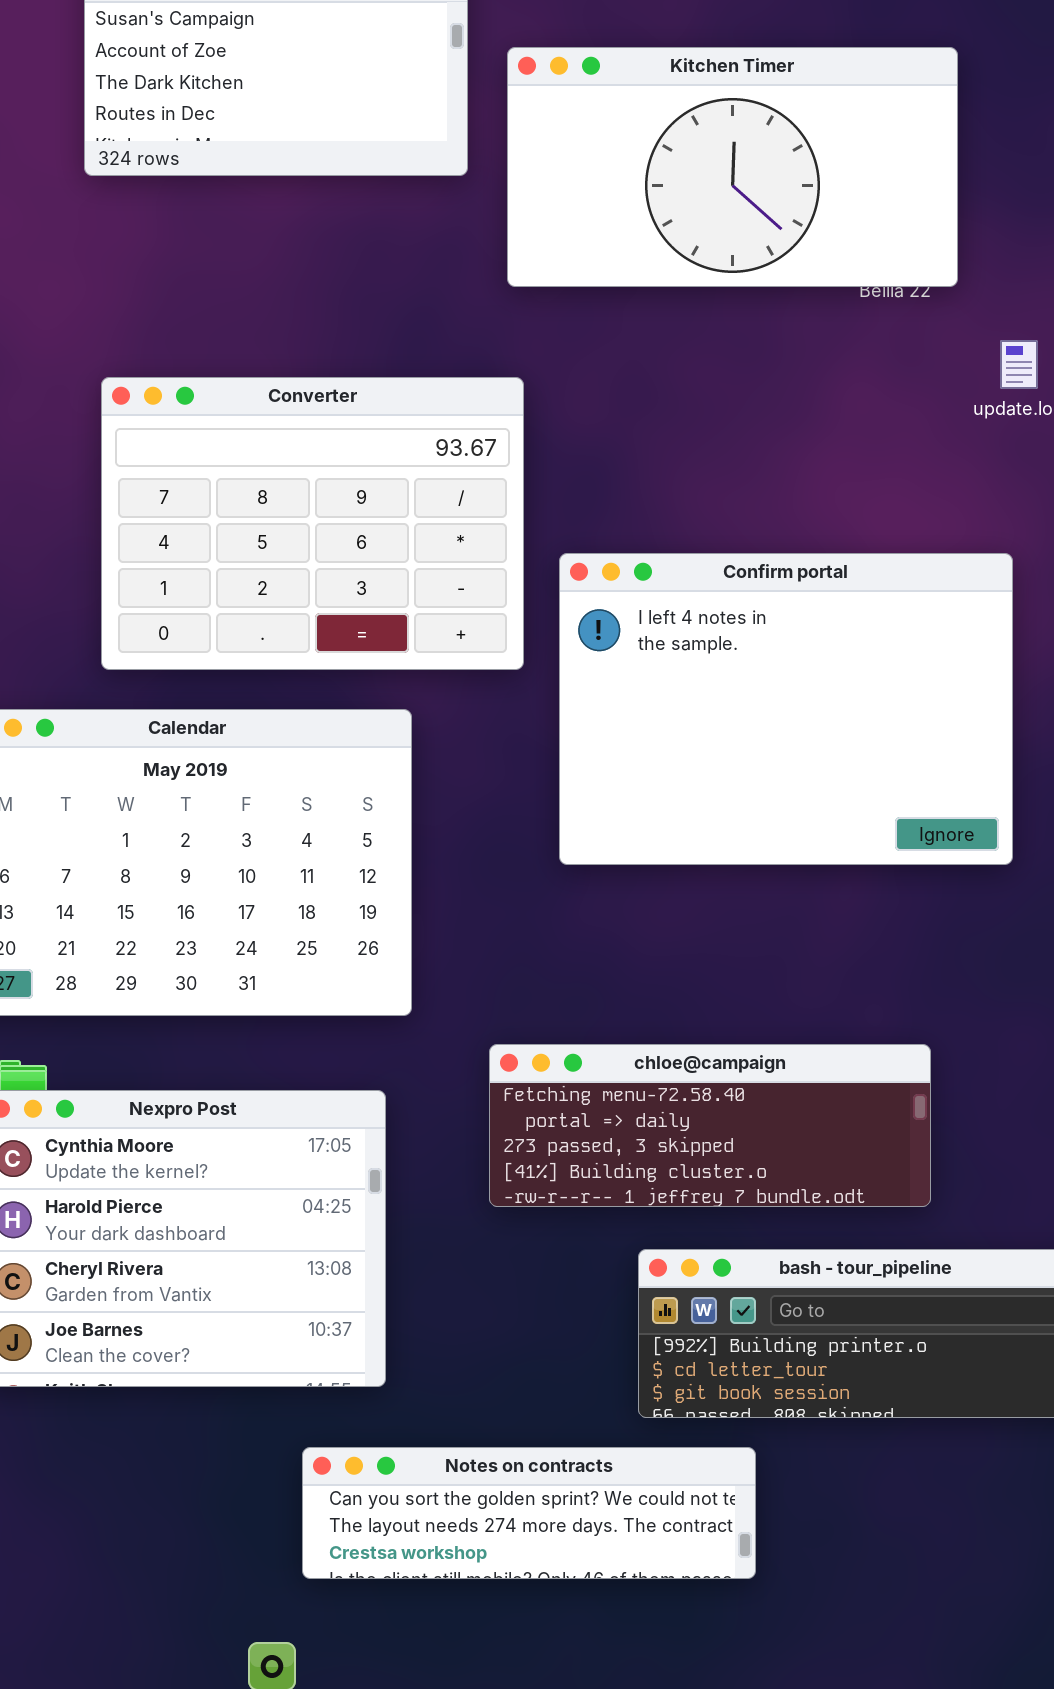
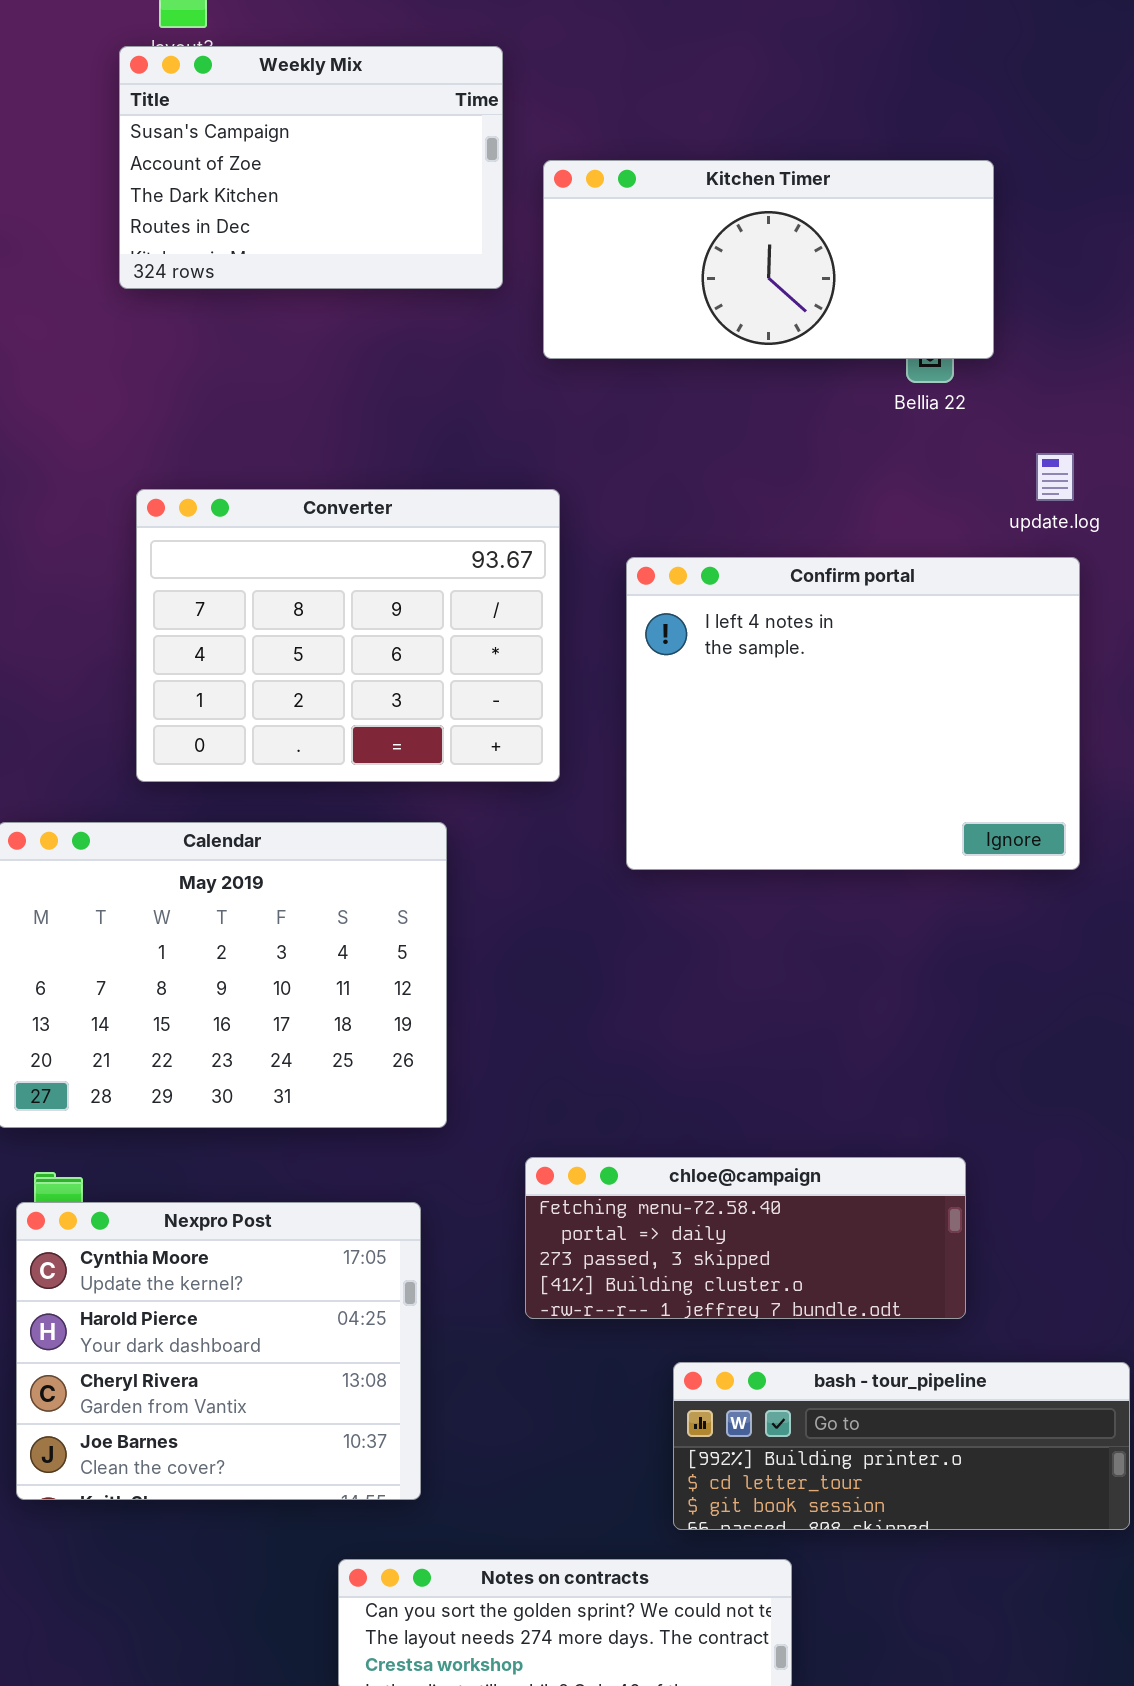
Kitchen Timer: [507,47,958,287] -> [543,160,994,359], resized
Confirm portal: [559,553,1013,865] -> [626,557,1080,870], moved

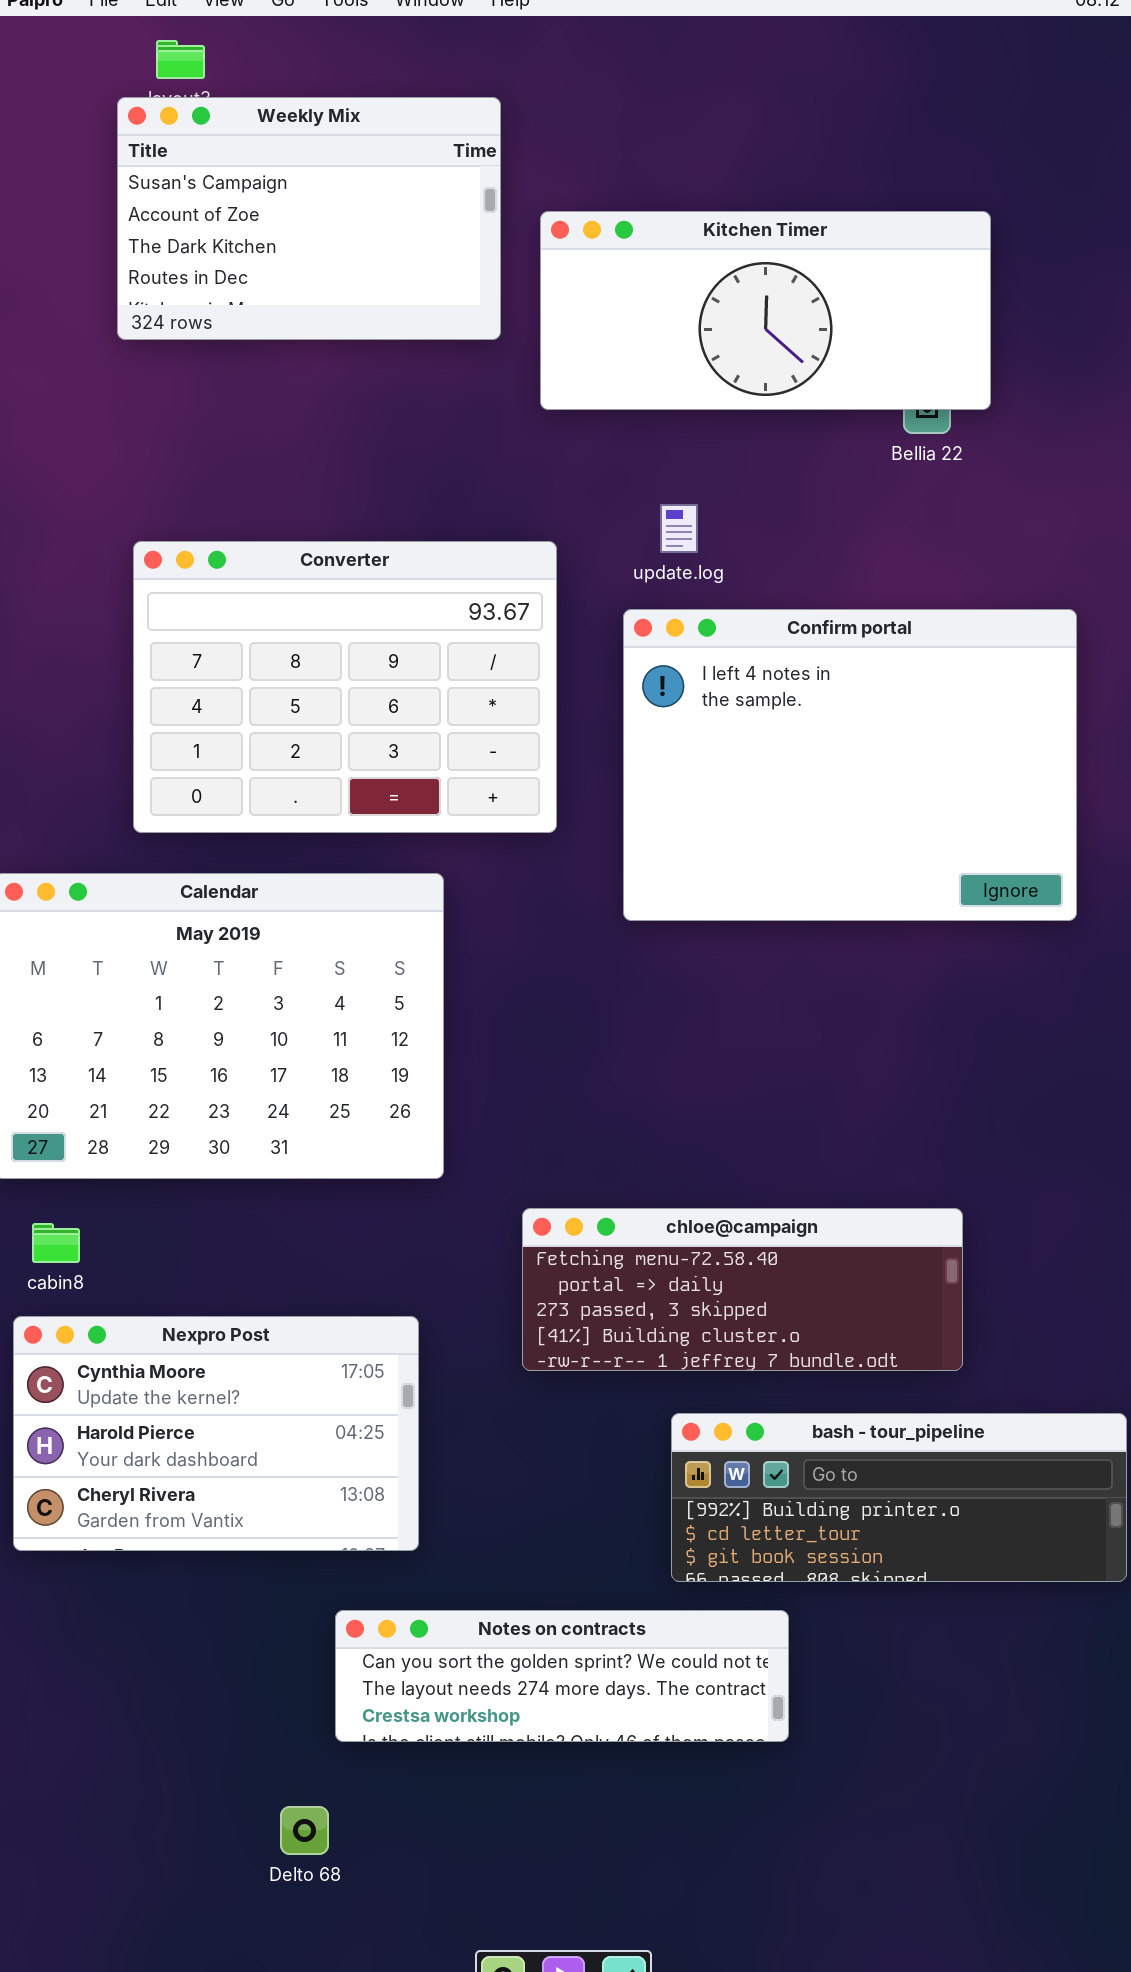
update.log: [1036,453,1074,501] -> [660,504,698,553], moved
Nexpro Post: [16,1202,421,1500] -> [13,1316,419,1551], resized

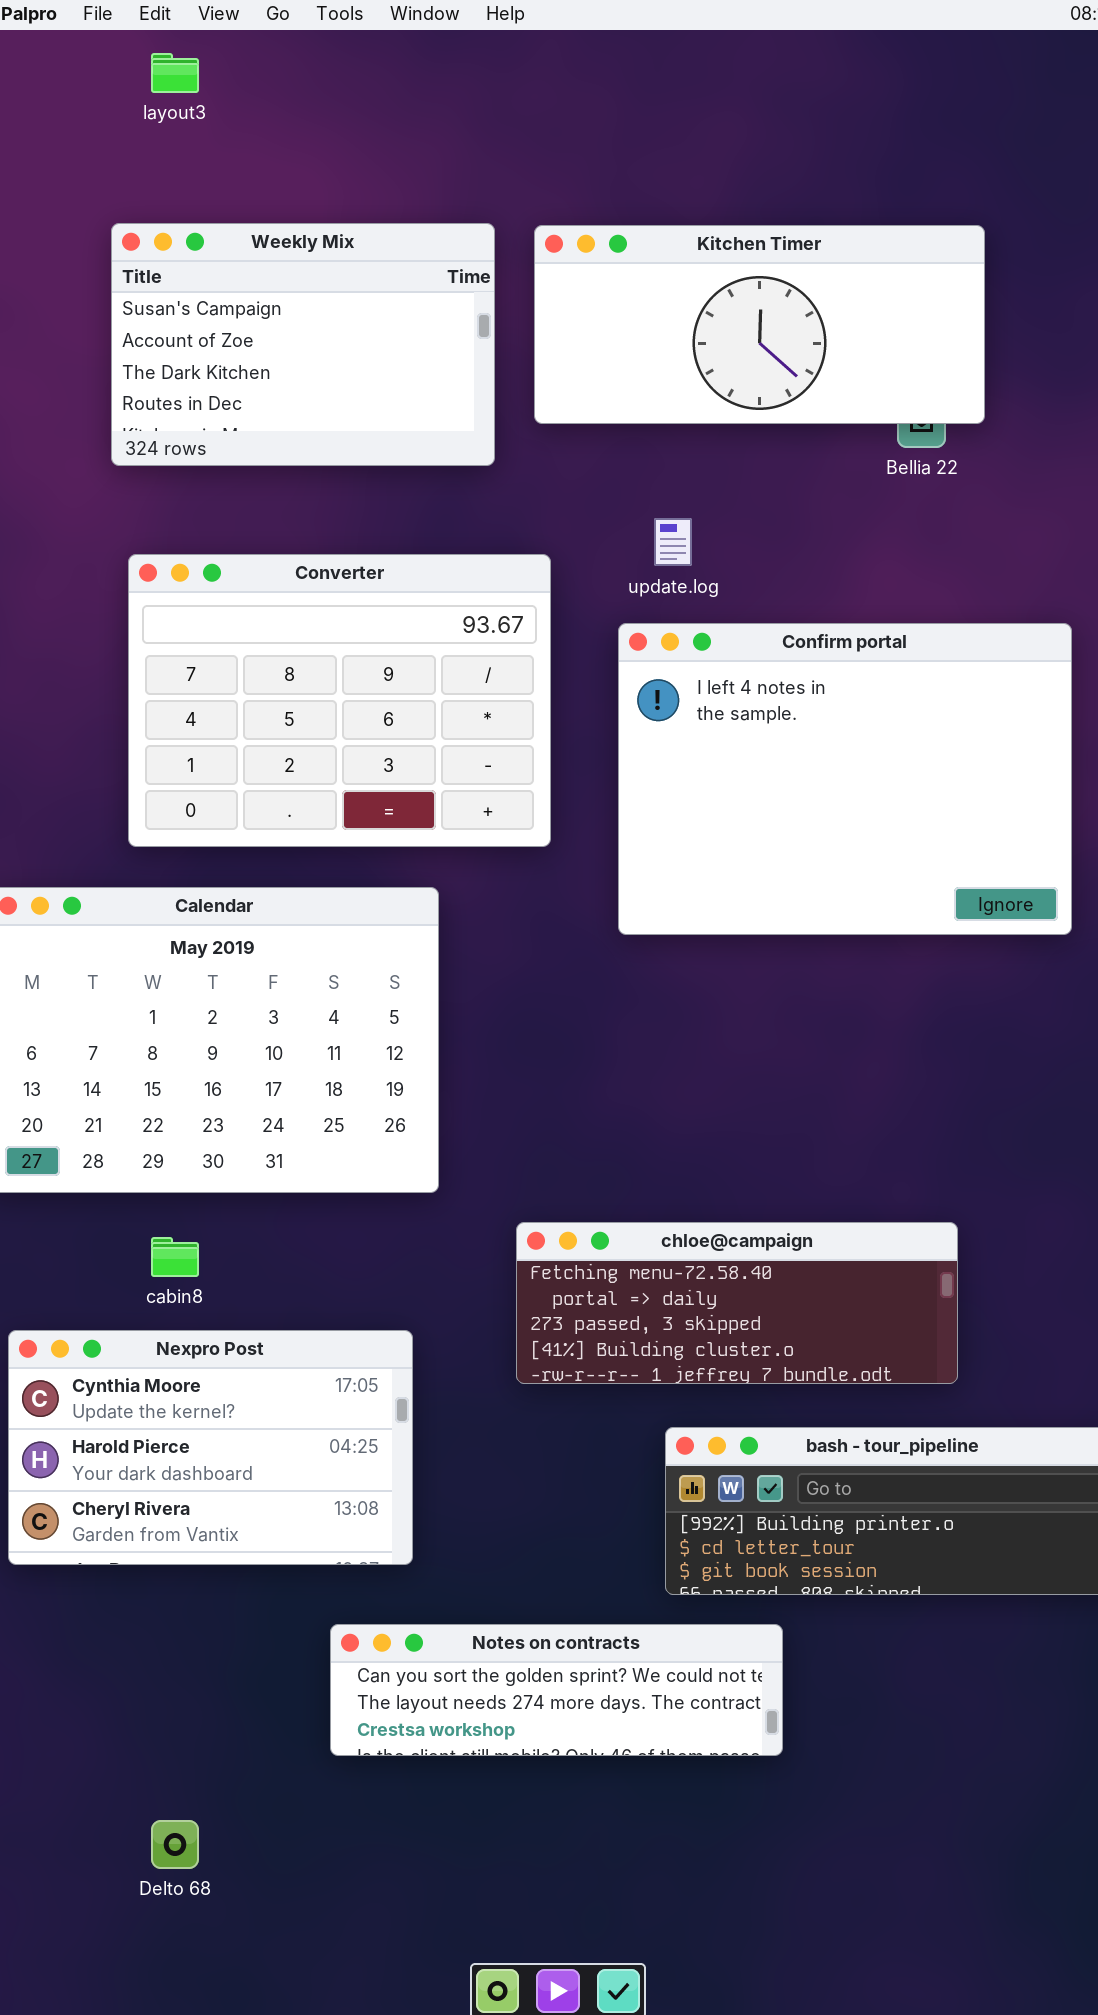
Weekly Mix: [117,97,501,340] -> [111,223,495,466], moved
cabin8: [32,1223,80,1263] -> [151,1237,199,1277], moved
Delto 68: [280,1806,329,1855] -> [151,1820,199,1869], moved

